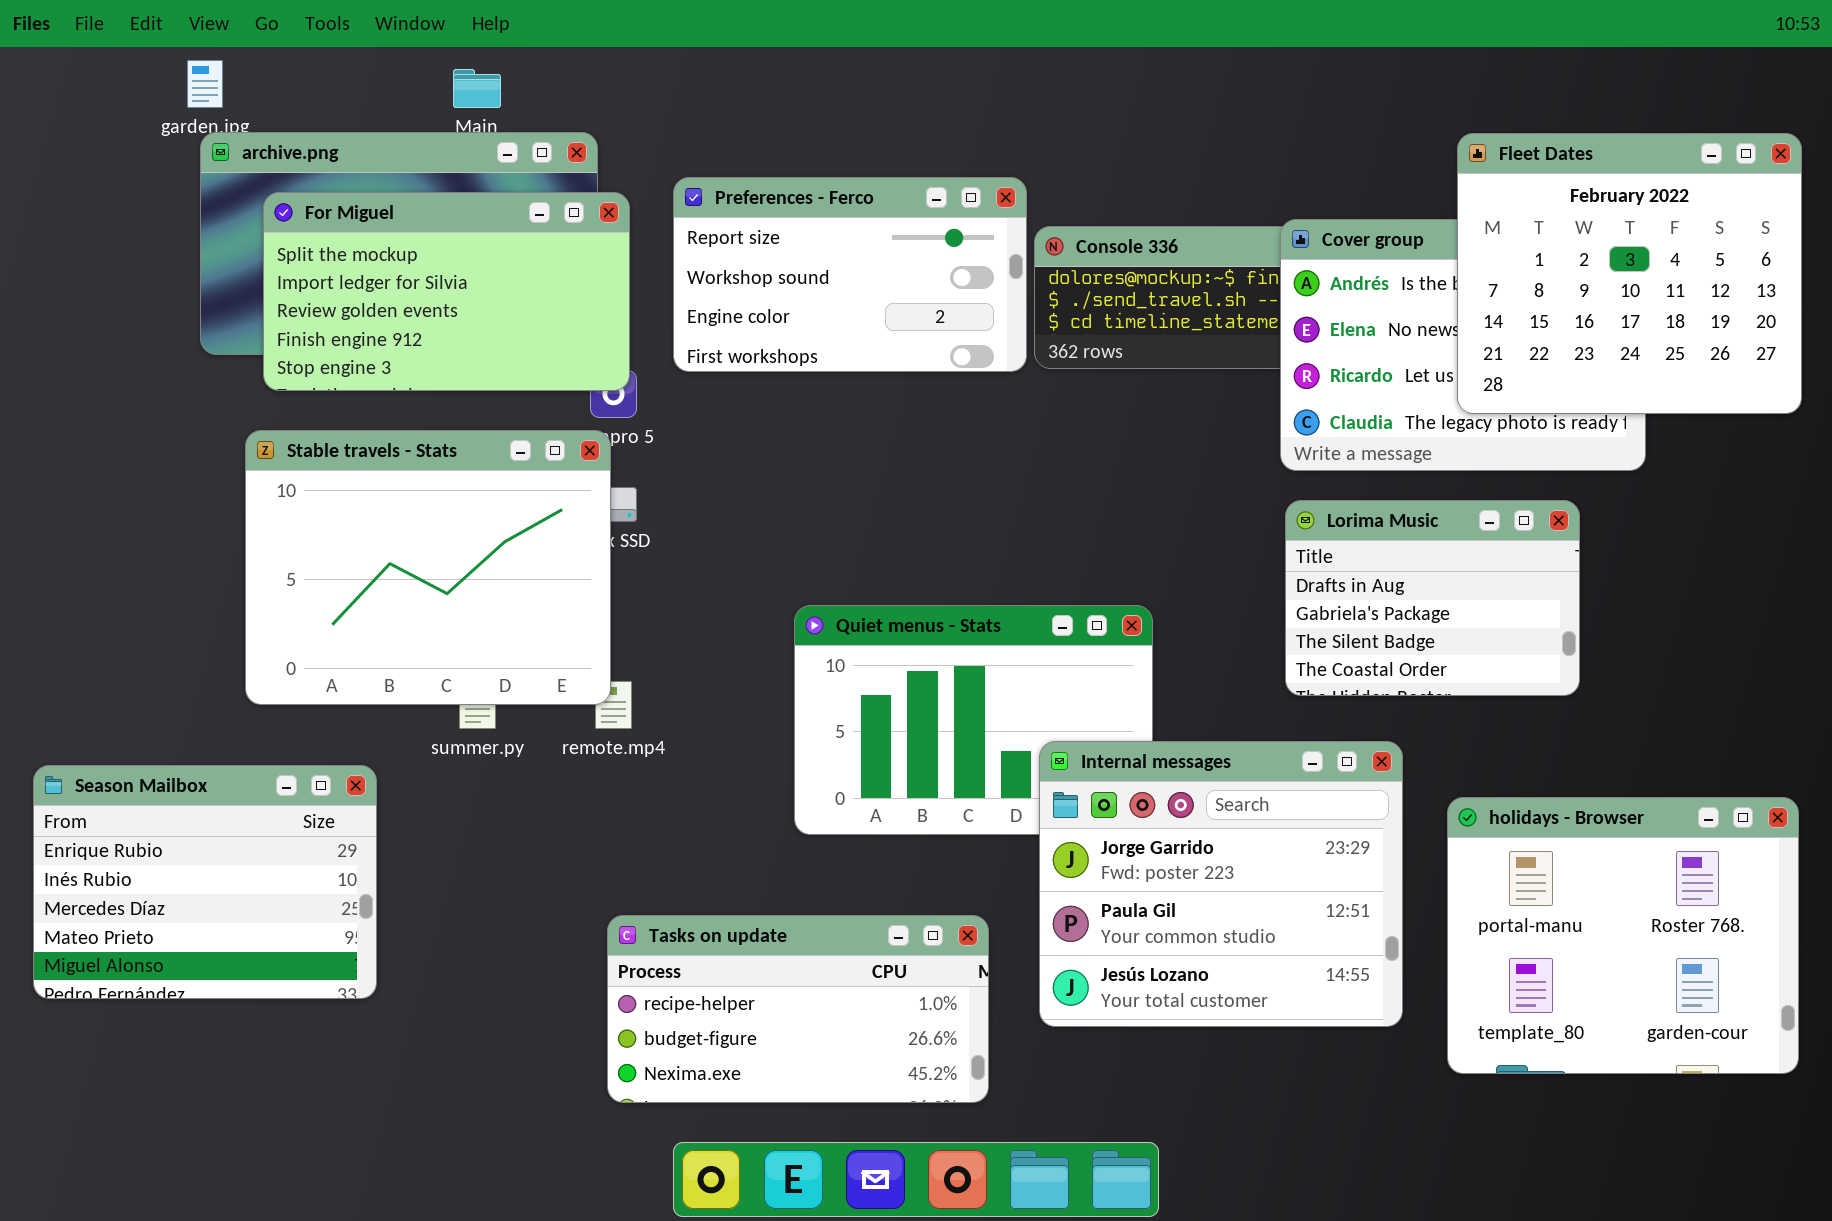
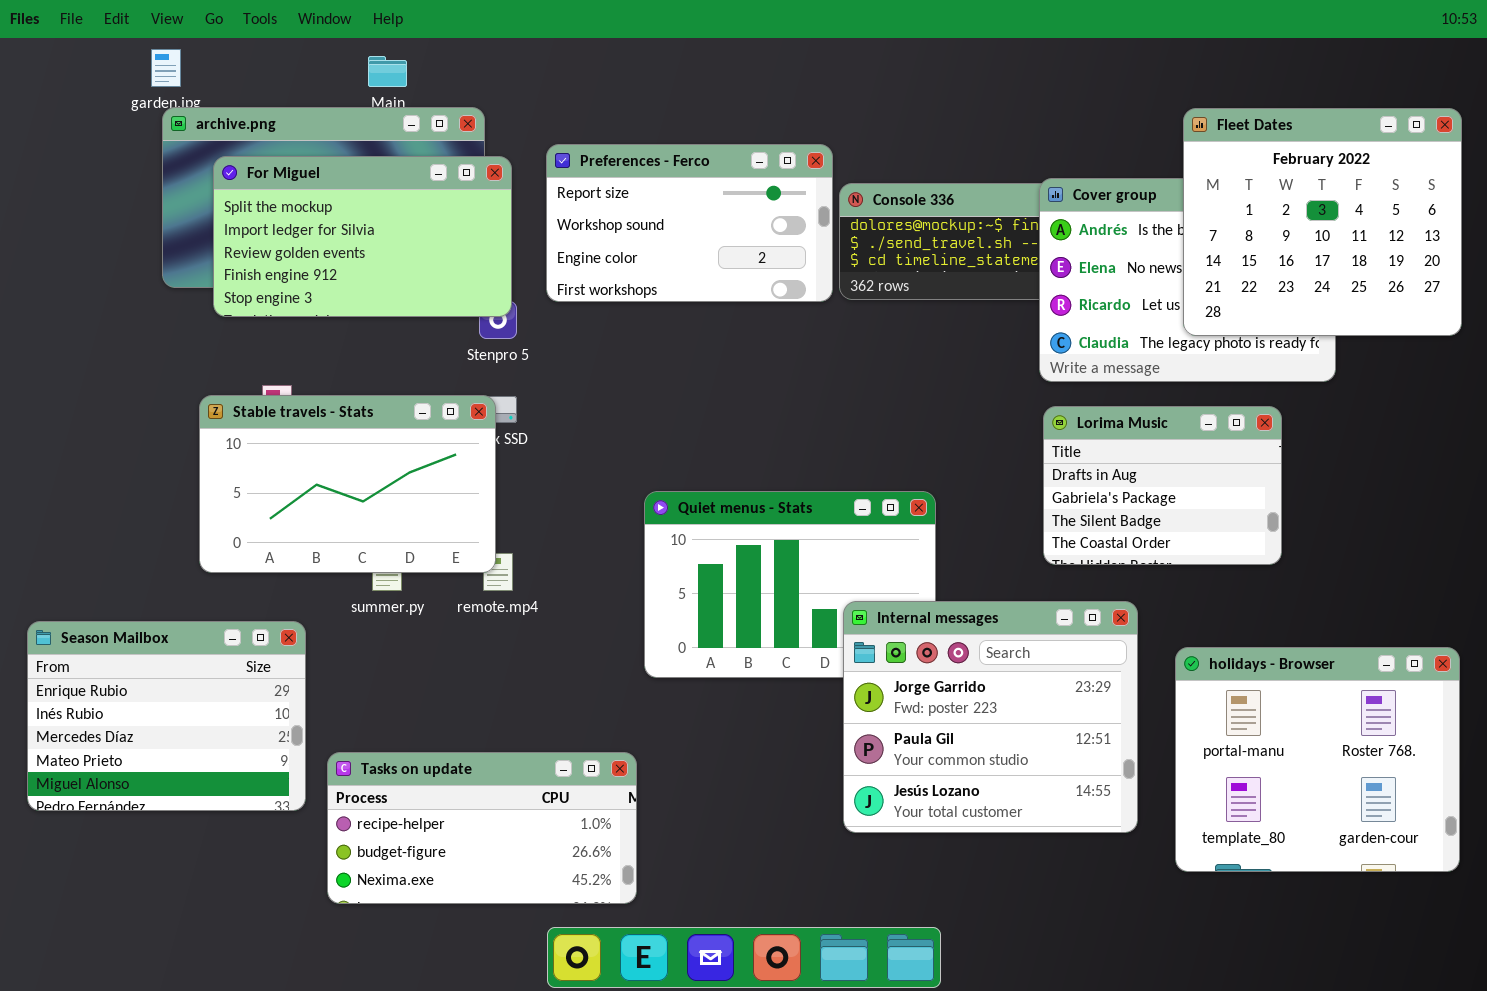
Stable travels - Stats: [245,430,611,705] -> [199,395,496,573], resized
Tasks on update: [607,915,989,1103] -> [327,752,637,904], moved

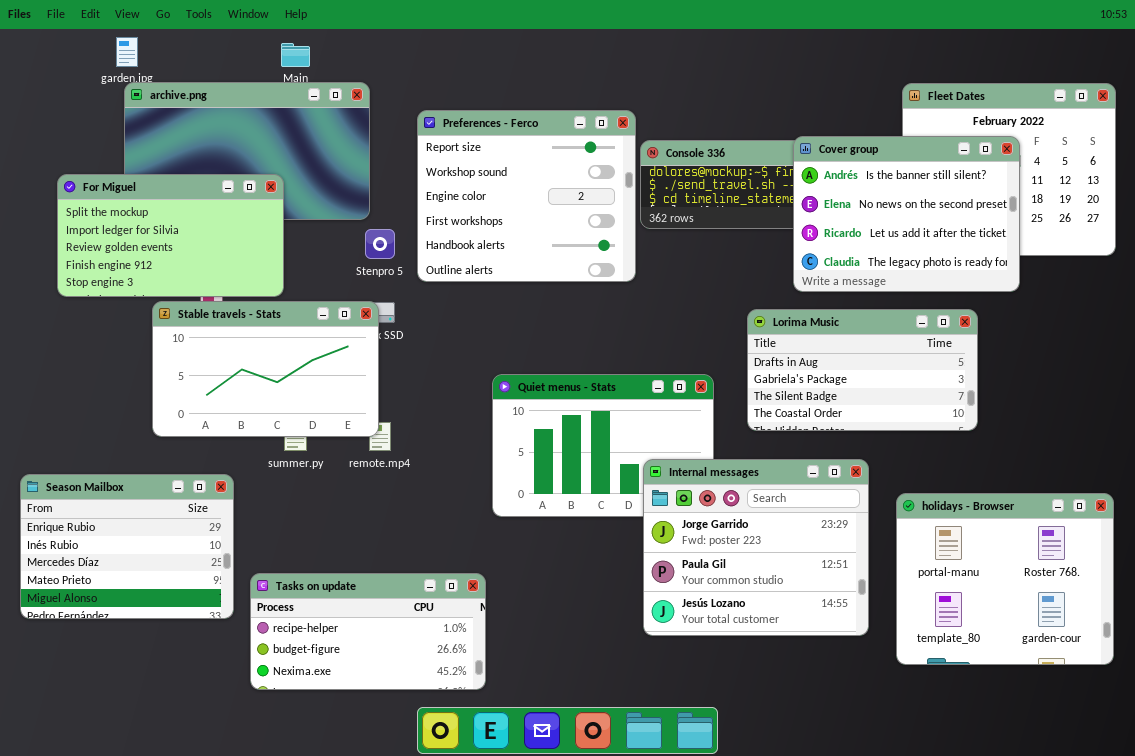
Preferences - Ferco: [546,144,833,302] -> [417,110,636,282], resized
For Miguel: [213,156,512,317] -> [57,174,284,297], moved
Cover group: [1039,178,1336,382] -> [793,136,1020,292], raised
Lorima Music: [1043,406,1282,565] -> [747,309,978,431], resized

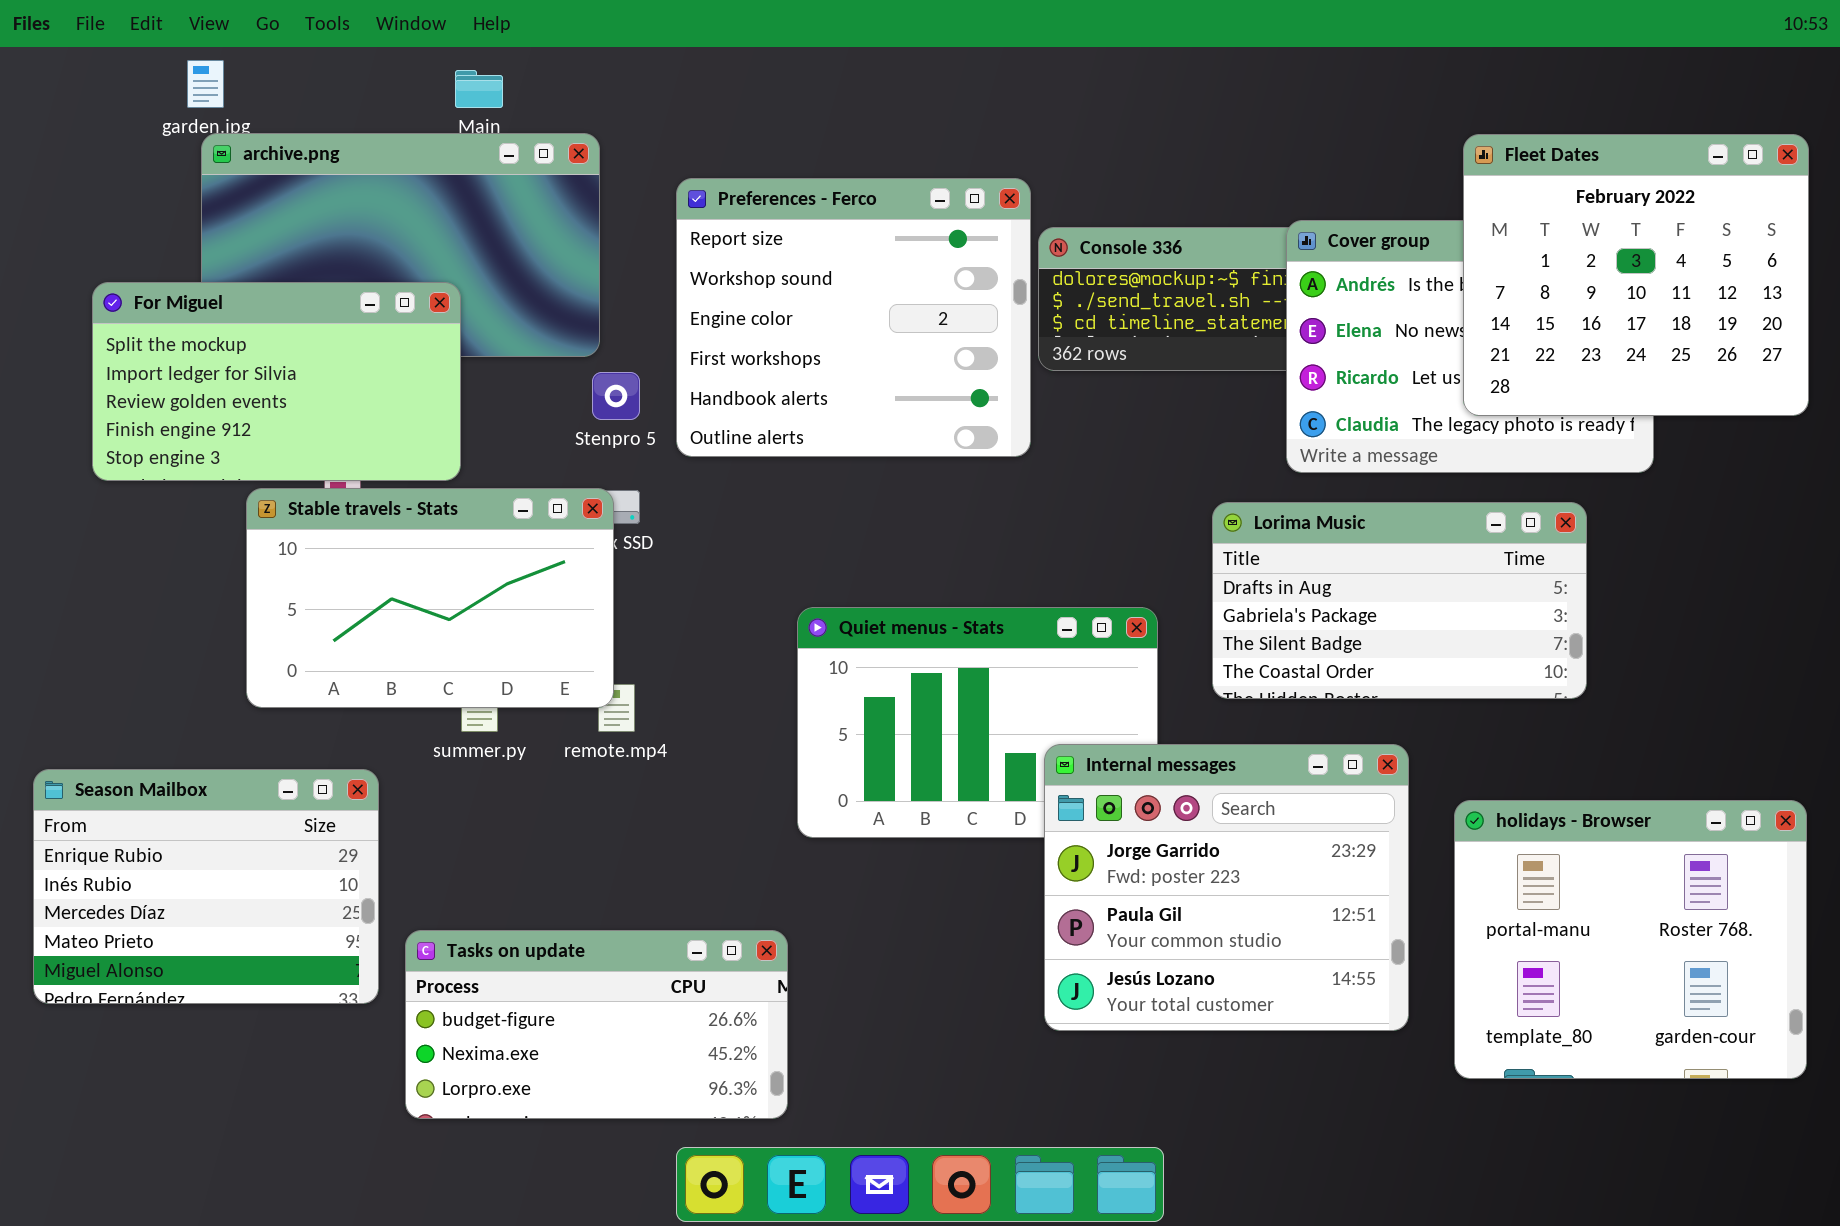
Fleet Dates: [902,83,1116,256] -> [1463,134,1809,416], raised
Tasks on update: [250,573,486,690] -> [405,930,788,1119], scrolled down 1 row

